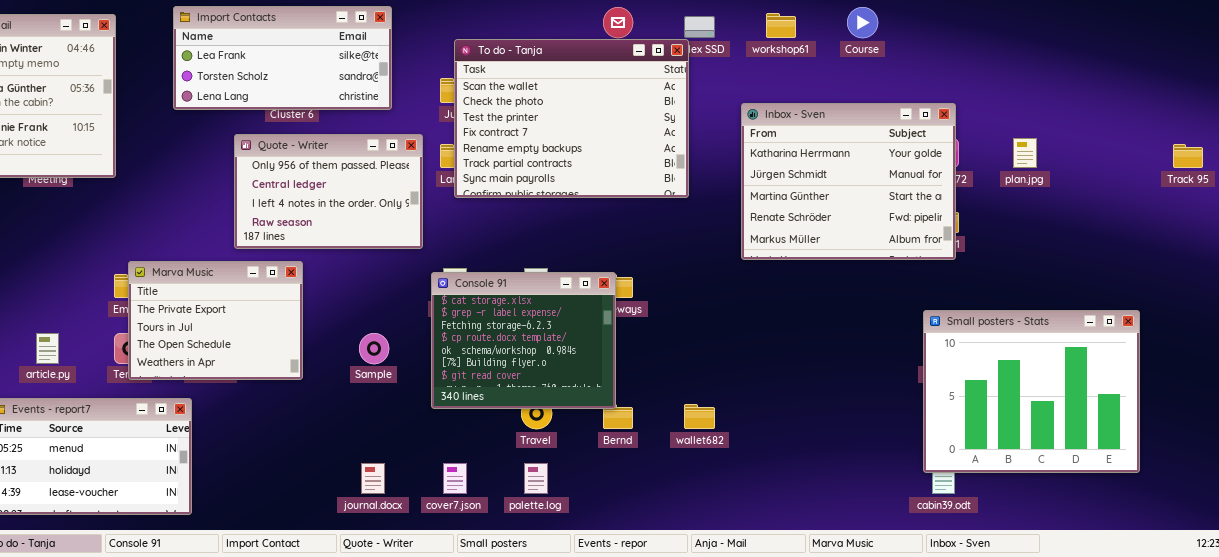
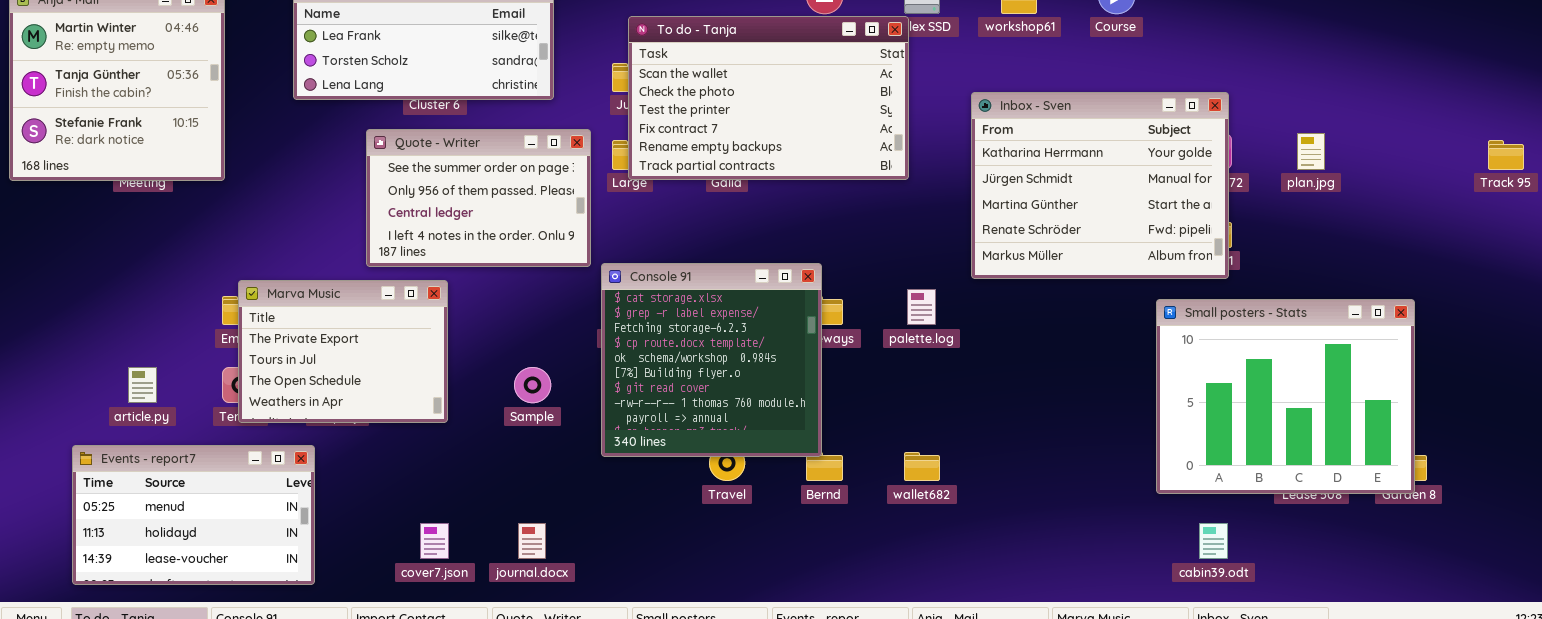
To do - Tanja: [454,39,689,198] -> [628,16,909,180], resized
Quote - Writer: [234,134,423,249] -> [366,129,591,267], scrolled up 1 row
Console 91: [431,272,616,409] -> [601,263,822,457], resized
Small posters - Stats: [923,310,1140,473] -> [1156,299,1415,494], moved
cover7.json: [443,463,467,494] -> [420,523,449,559], moved
palette.log: [524,463,548,494] -> [907,289,936,325], moved

